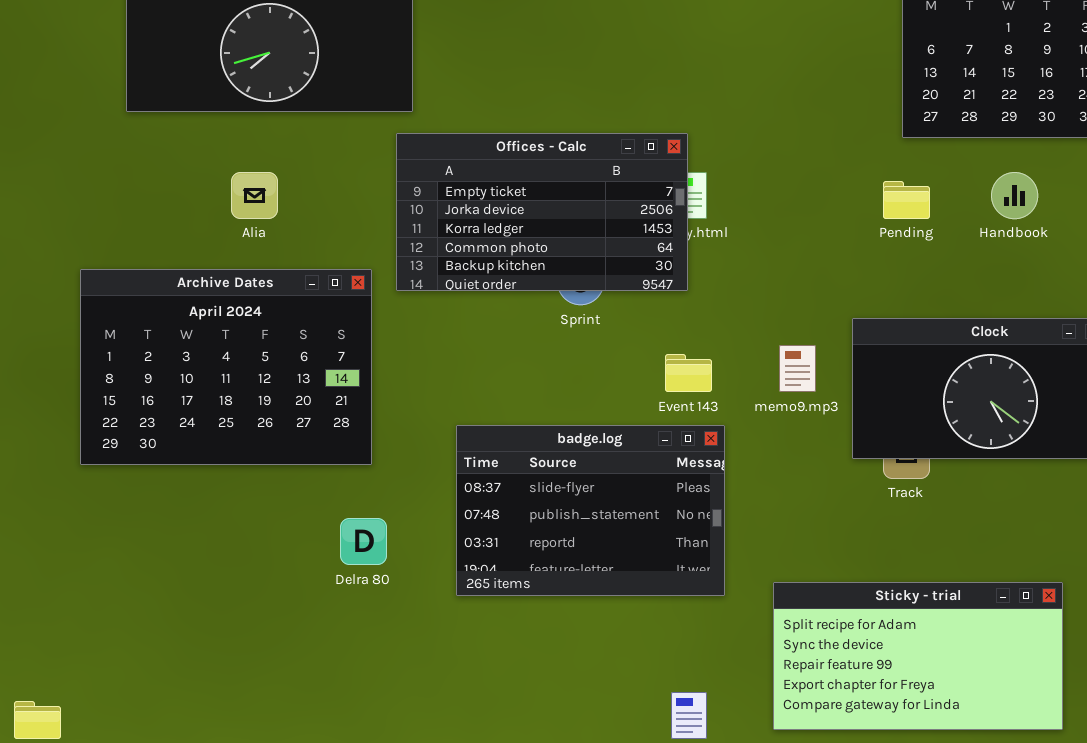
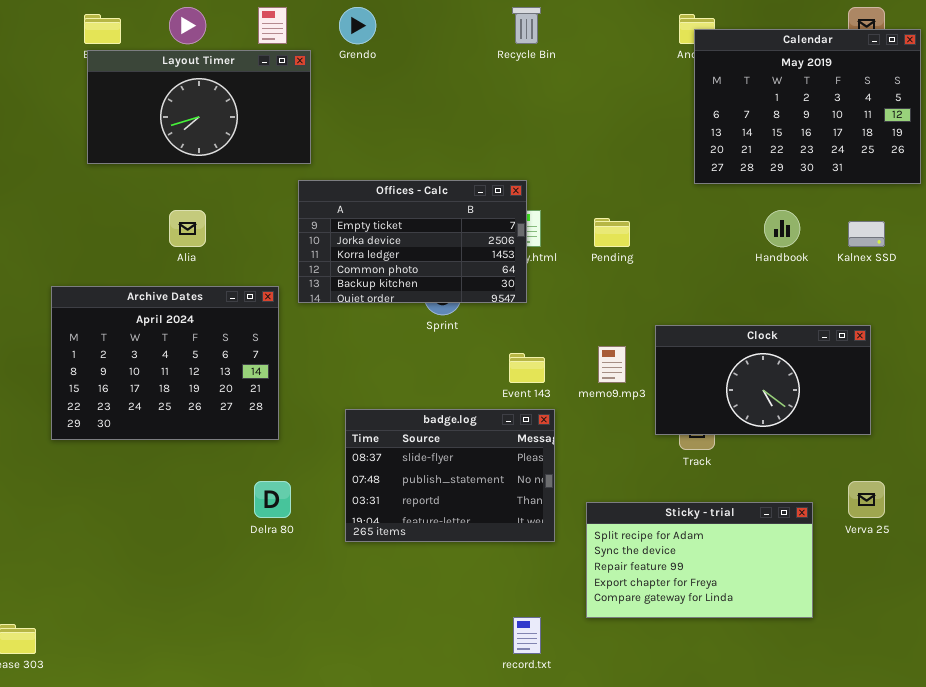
Pending: [883,181,930,219] -> [594,218,630,247], moved
Sticky - trial: [773,582,1063,730] -> [586,502,813,618], moved

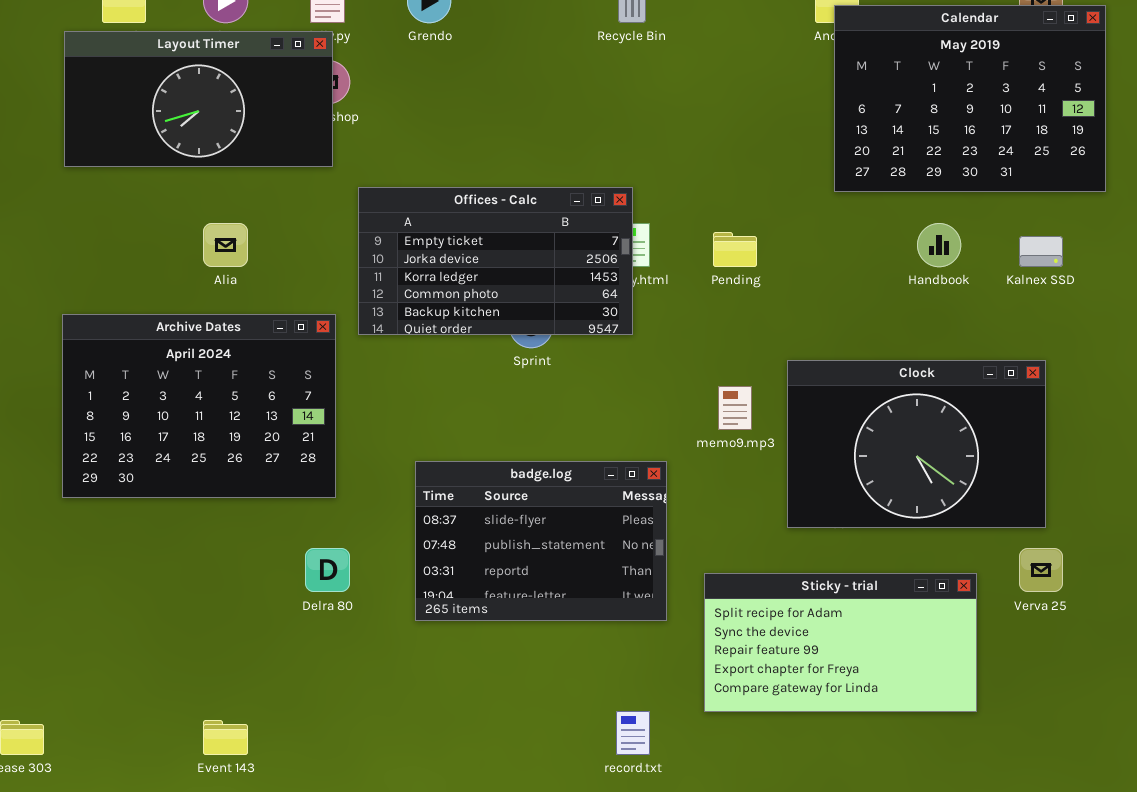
Layout Timer: [87,50,311,164] -> [64,31,333,167], moved
Clock: [655,325,871,435] -> [787,360,1046,528], resized
Event 143: [509,353,545,383] -> [203,720,248,755], moved

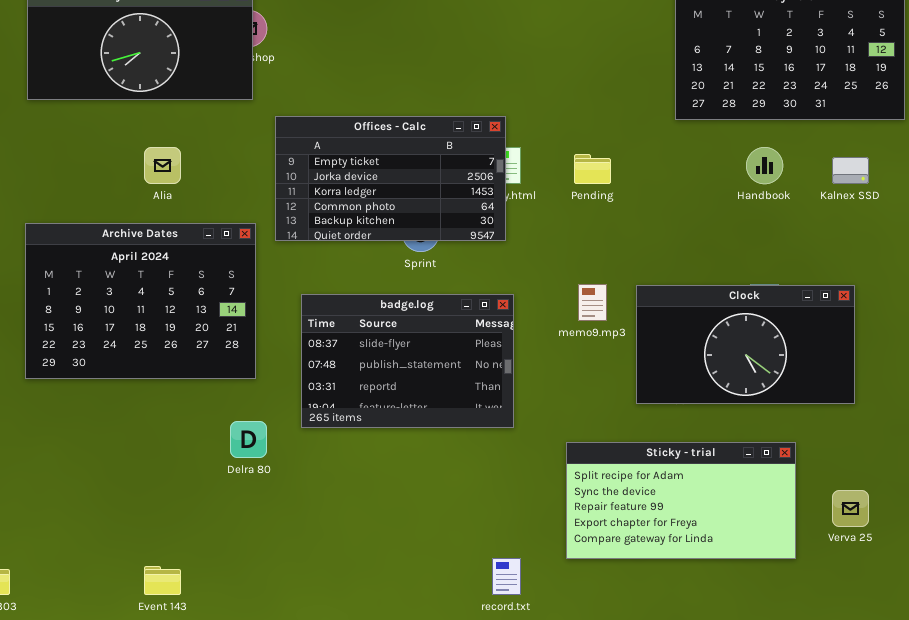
Clock: [787,360,1046,528] -> [636,285,855,404], resized
badge.log: [415,461,667,621] -> [301,294,514,428], moved
Verva 25: [1019,548,1063,592] -> [832,490,869,527], moved

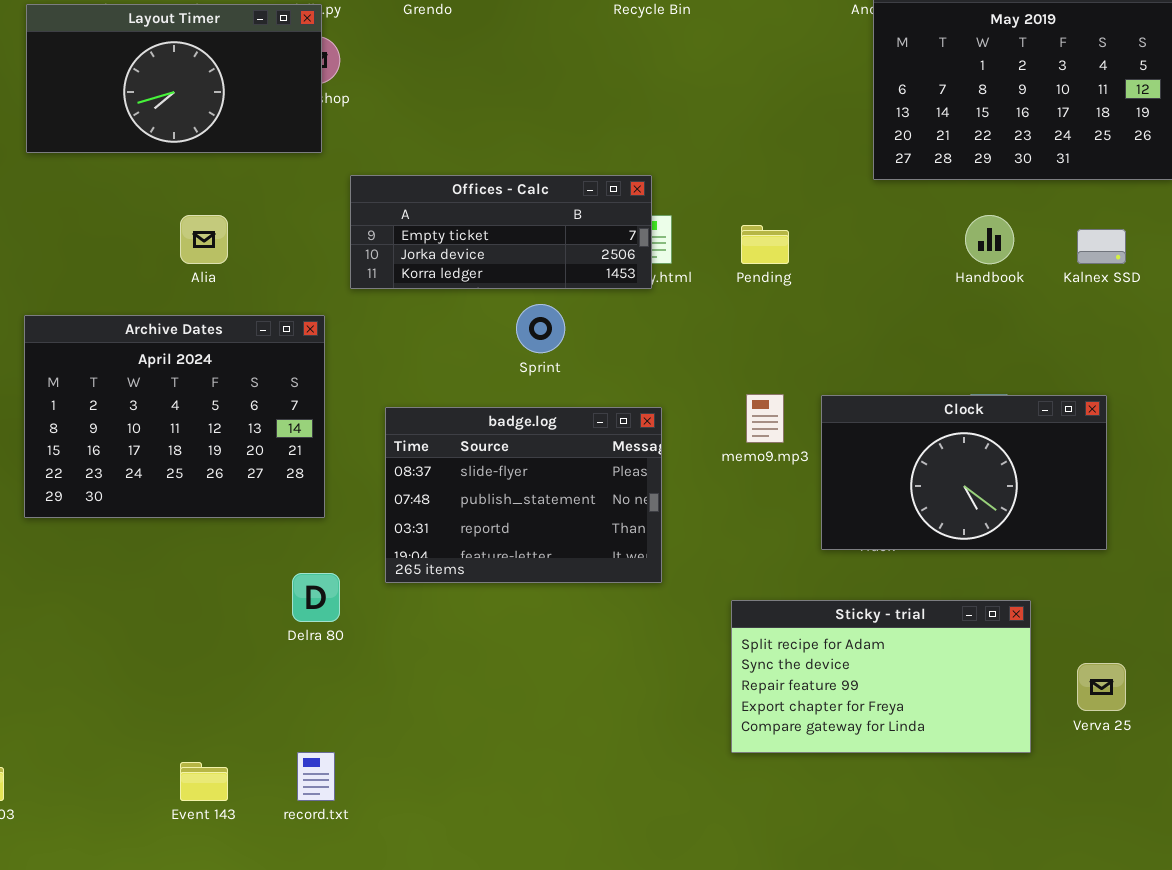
Offices - Calc: [275,116,506,241] -> [350,175,652,289], resized
record.txt: [492,558,521,595] -> [297,752,335,801], moved

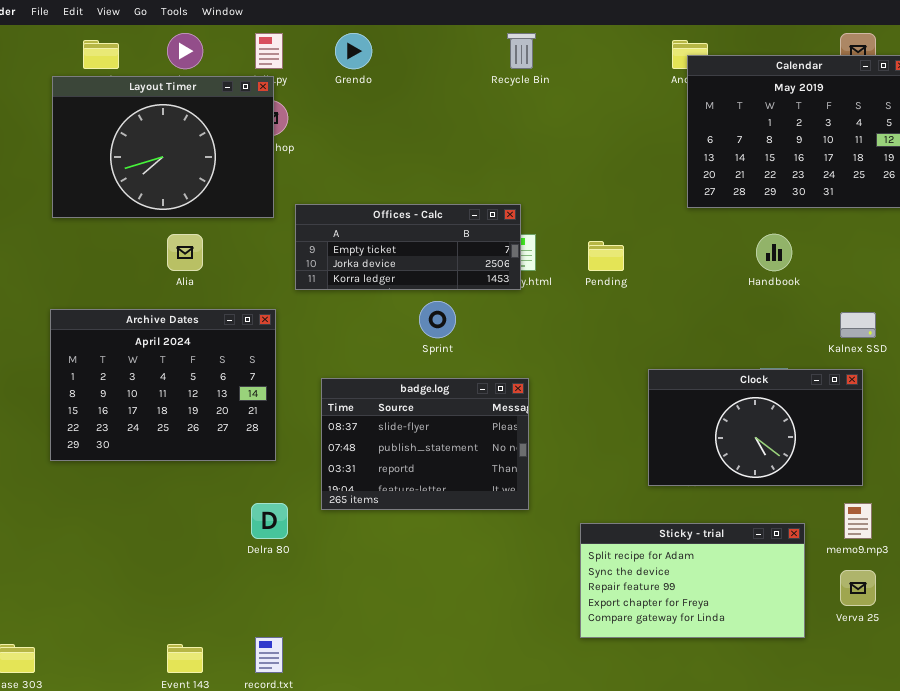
Layout Timer: [26,4,322,153] -> [52,76,274,218], resized
Kalnex SSD: [1077,229,1126,264] -> [840,312,876,338], moved
memo9.mp3: [746,394,784,443] -> [844,503,872,539], moved

